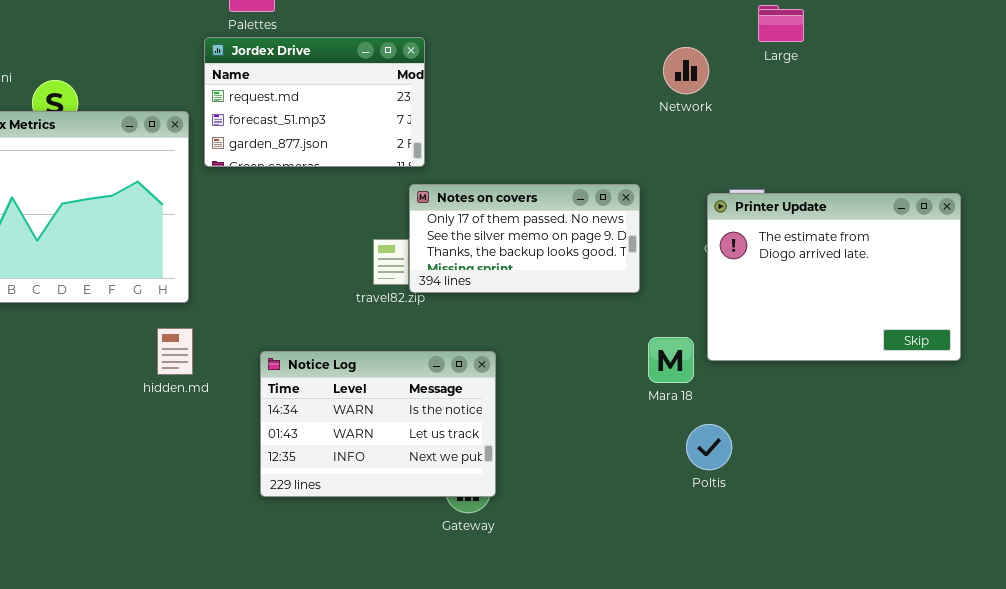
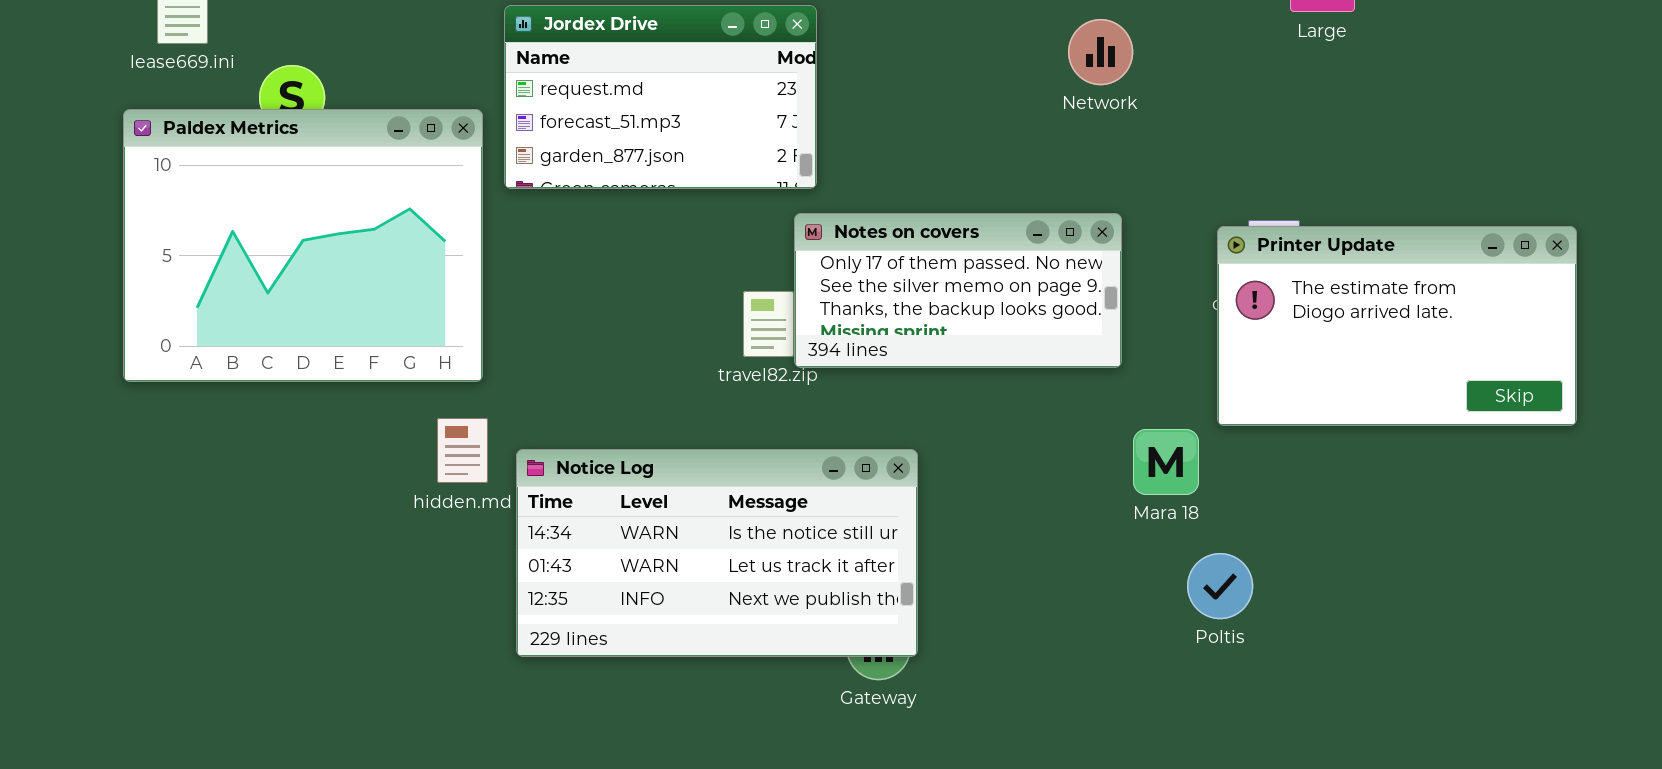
Network: [663,47,709,94] -> [1068,19,1133,85], moved
Printer Update: [707,193,961,361] -> [1217,226,1577,426], resized
Notice Log: [260,351,496,497] -> [516,449,918,657], resized

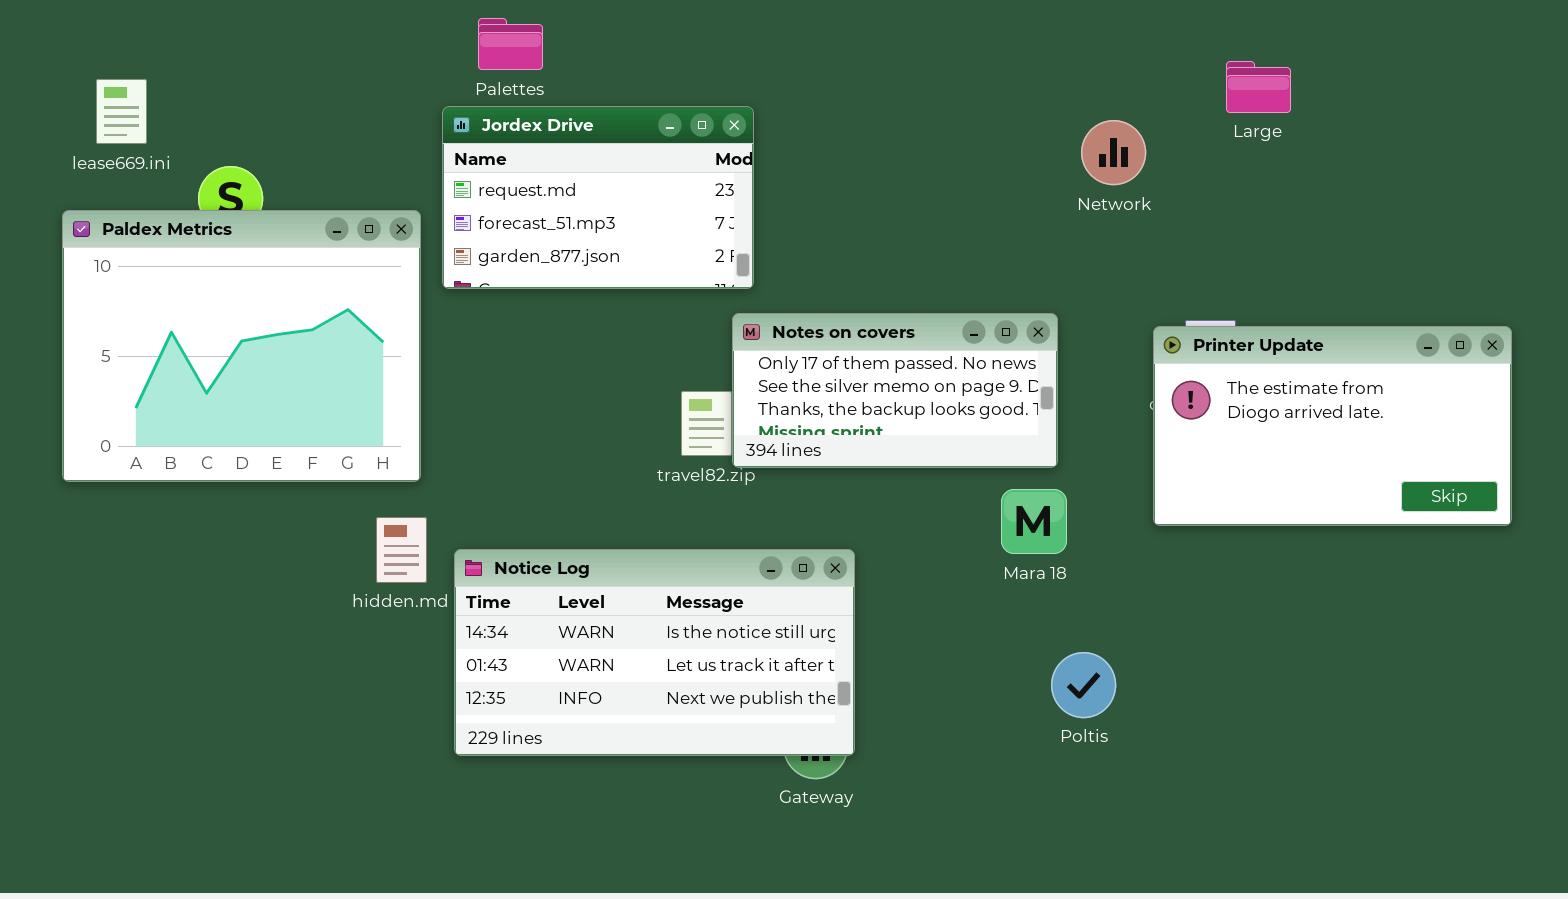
Network: [1068,19,1133,85] -> [1081,120,1146,185], moved
Mara 18: [1133,429,1199,495] -> [1001,489,1067,554], moved
Poltis: [1187,553,1253,619] -> [1051,652,1116,718], moved

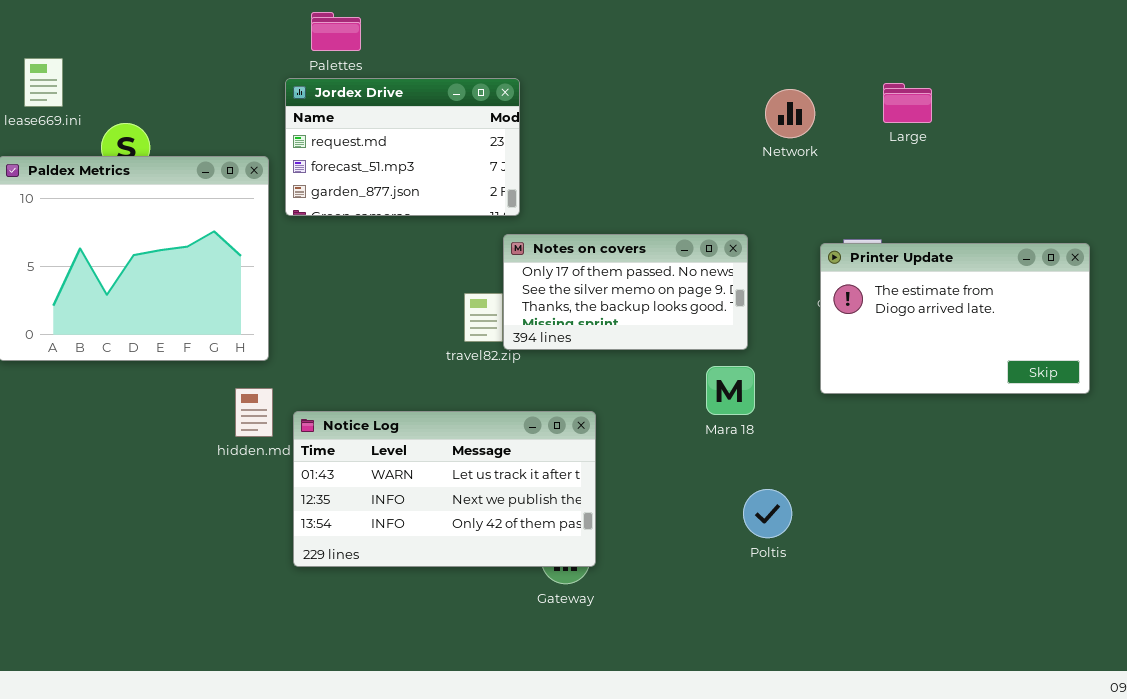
Large: [1226,61,1291,113] -> [883,83,932,123], moved
Notice Log: [454,549,855,756] -> [293,411,596,567], scrolled down 1 row

